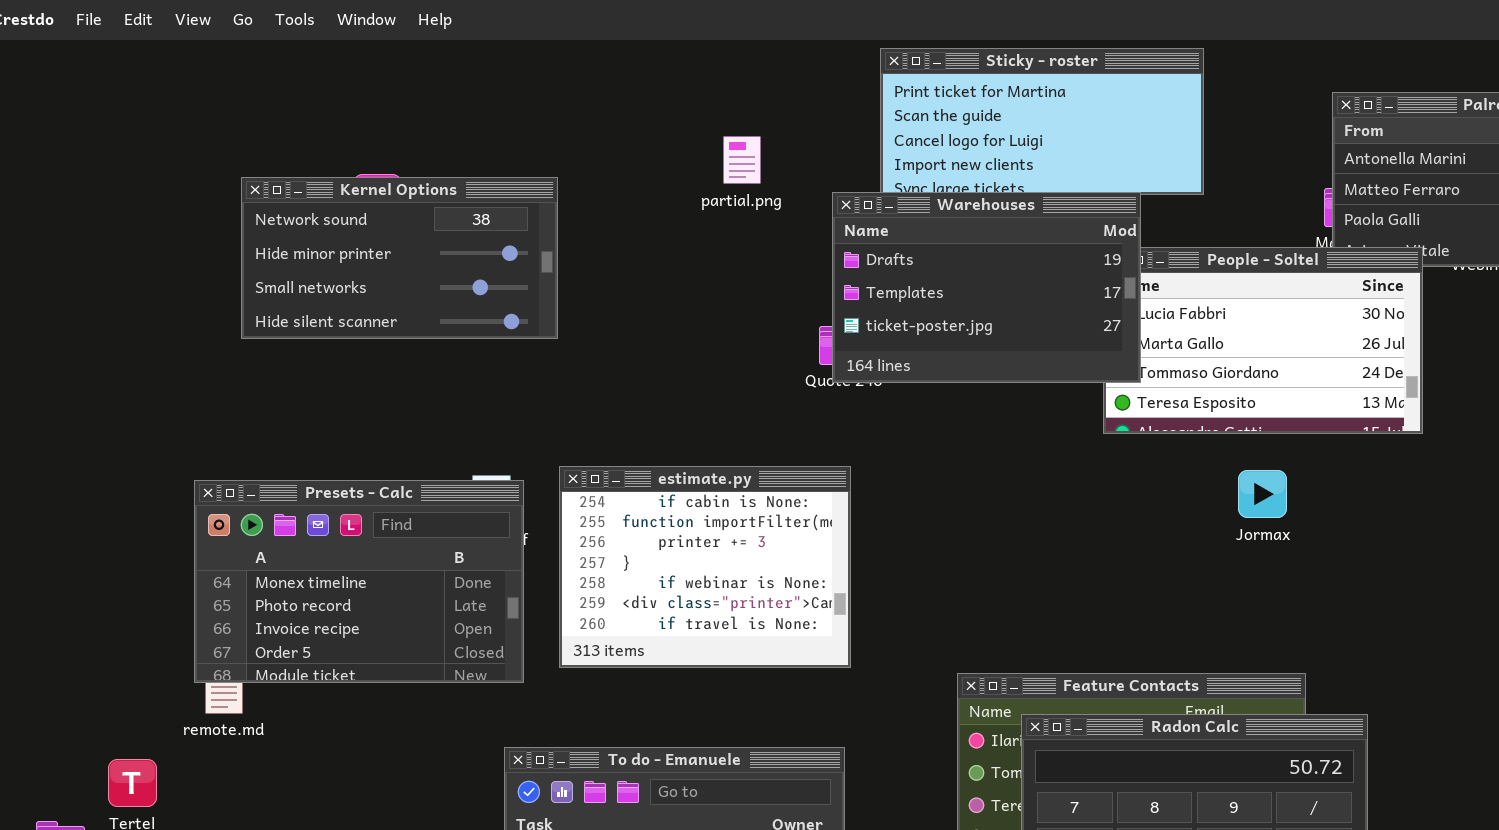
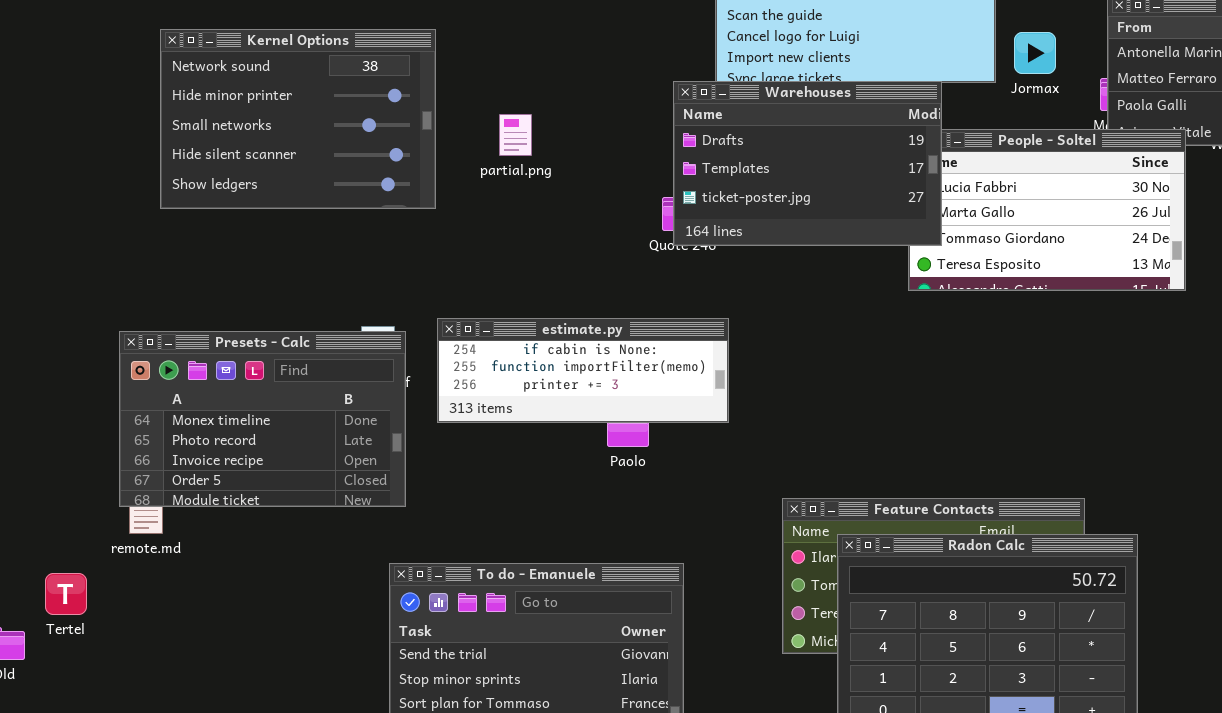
partial.png: [723,136,761,184] -> [499,114,532,156], moved
Kernel Options: [241,177,558,339] -> [160,29,436,209], resized
estimate.py: [559,466,851,668] -> [437,318,729,423], resized
Jormax: [1238,470,1287,518] -> [1014,32,1056,74], moved

